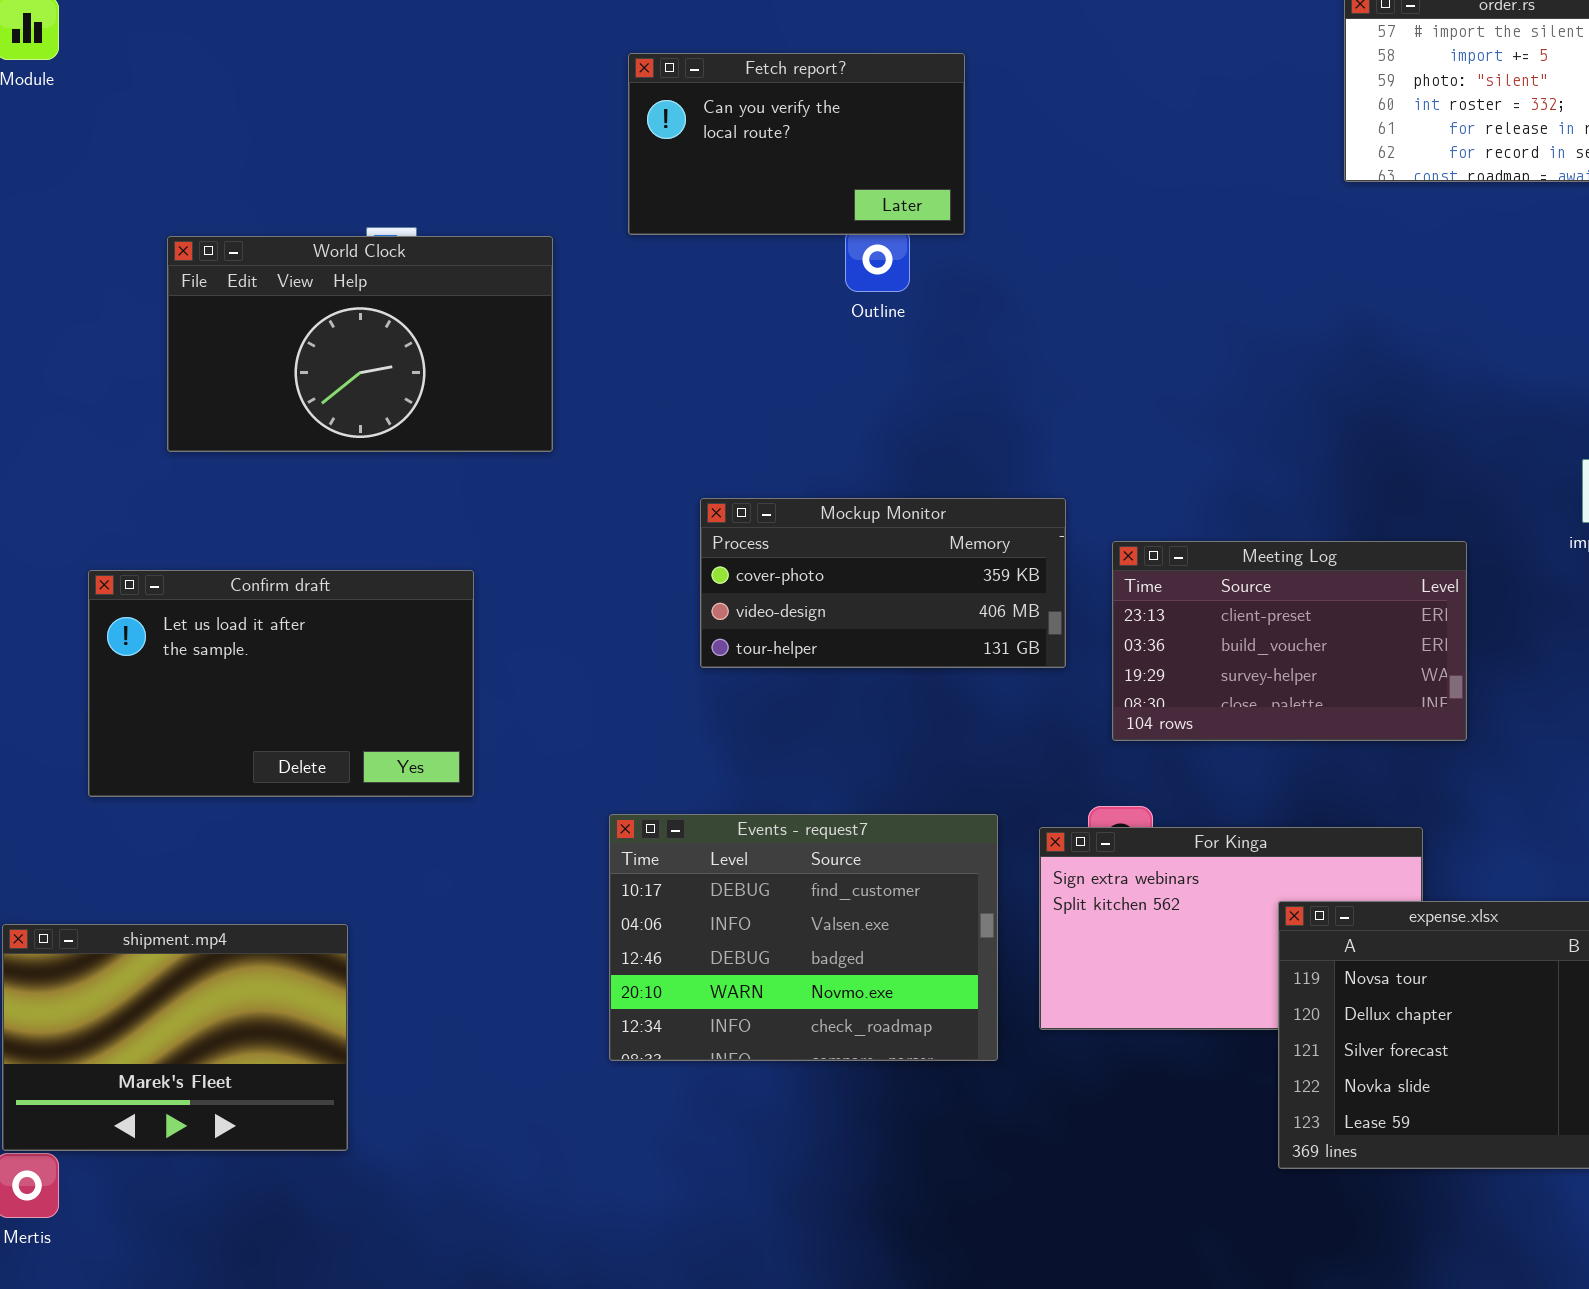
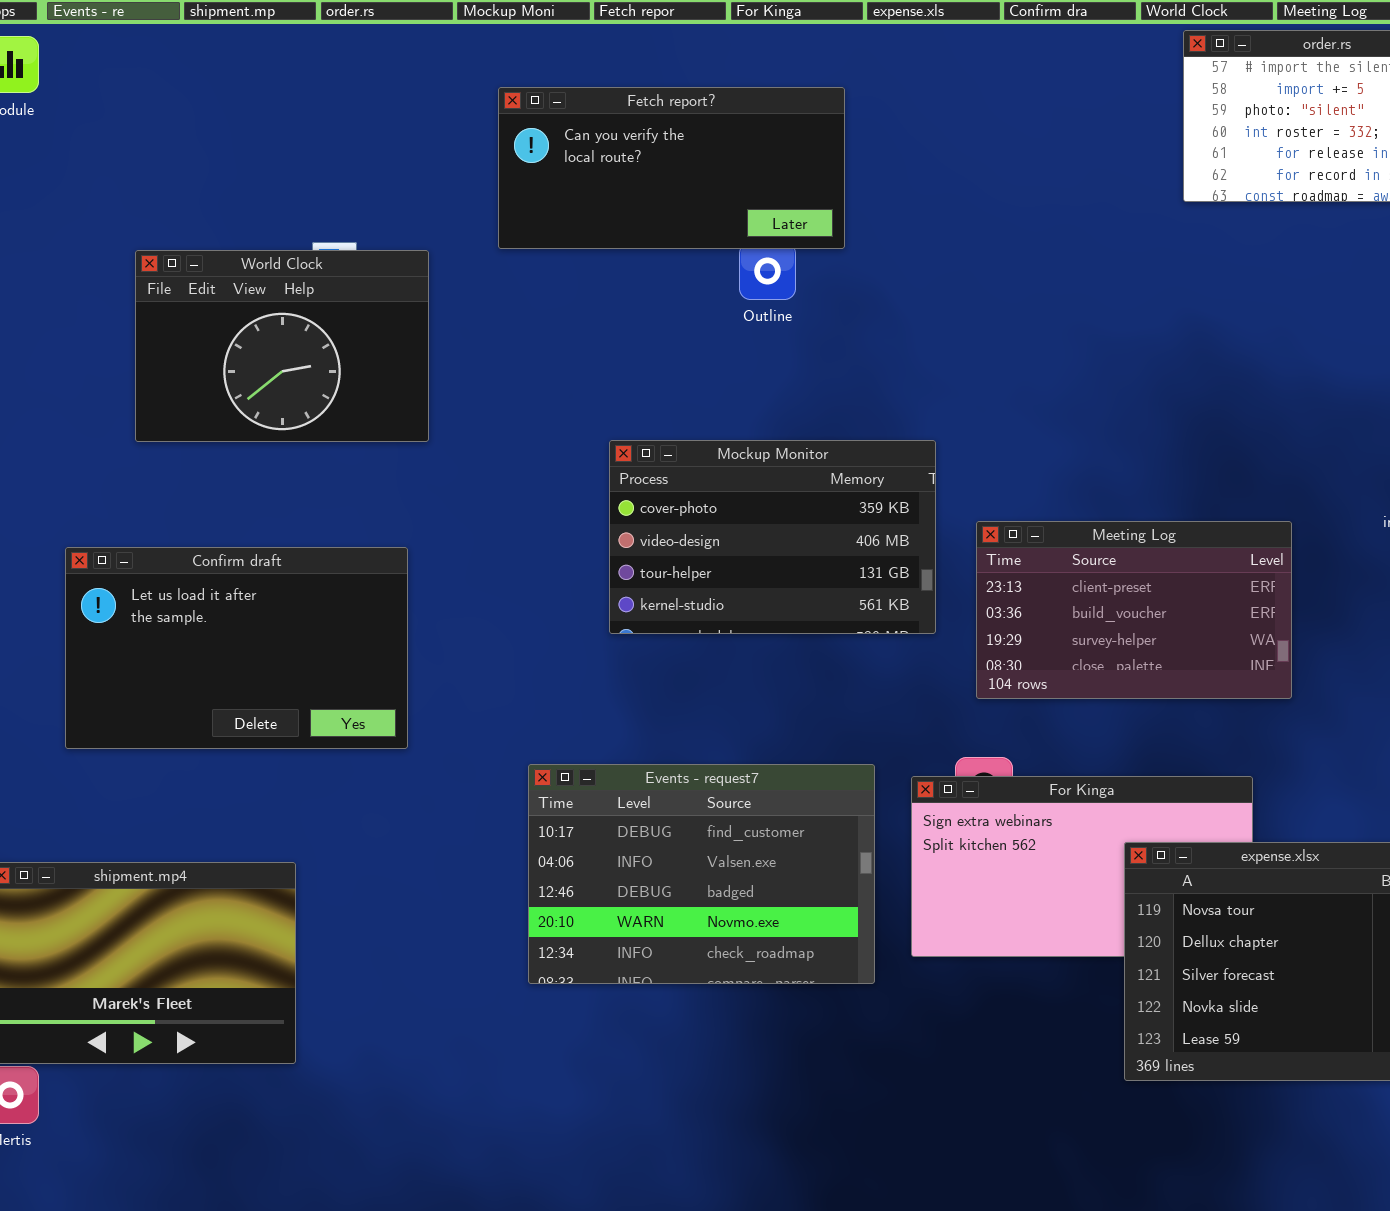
Fetch report?: [628,53,965,235] -> [498,87,845,249], resized
World Clock: [167,236,553,452] -> [135,250,429,442], resized
Mockup Monitor: [700,498,1066,668] -> [609,440,936,634], resized

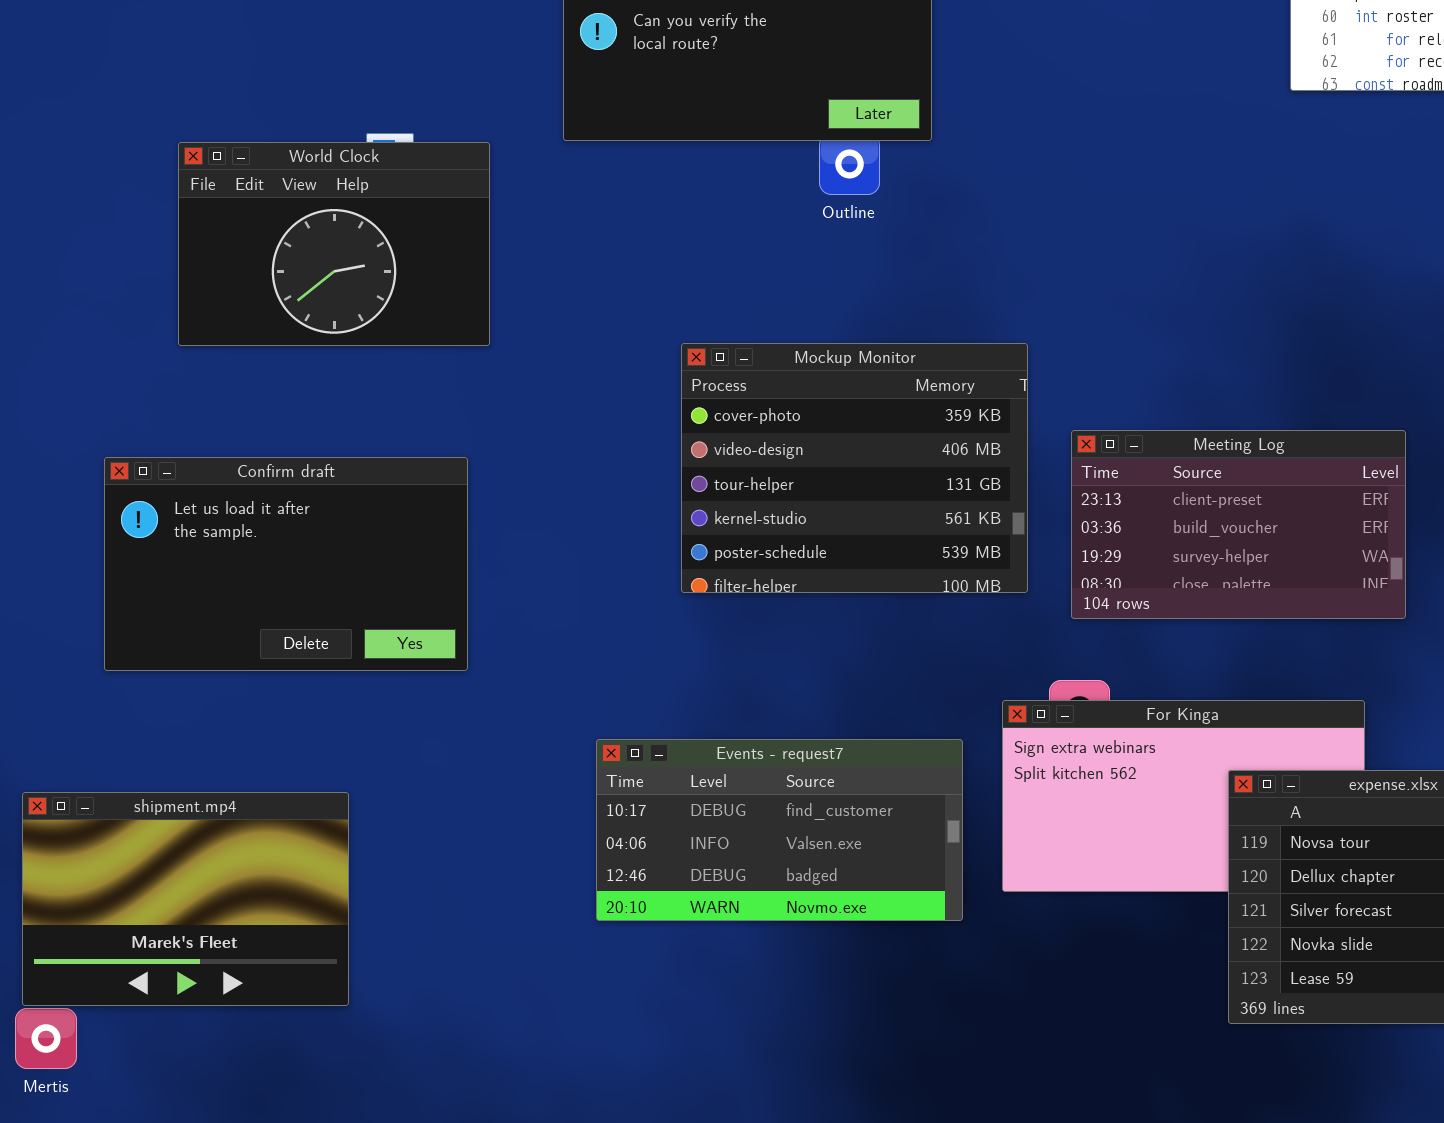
Mockup Monitor: [609,440,936,634] -> [681,343,1028,593], resized
Events - request7: [528,764,875,984] -> [596,739,963,921], resized

